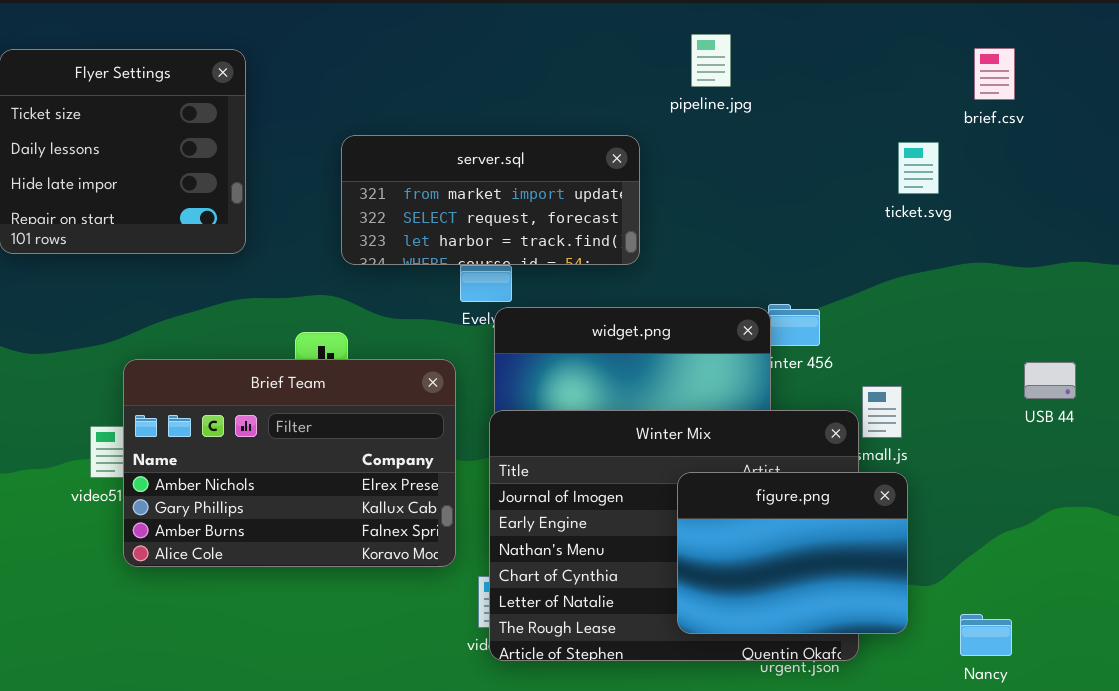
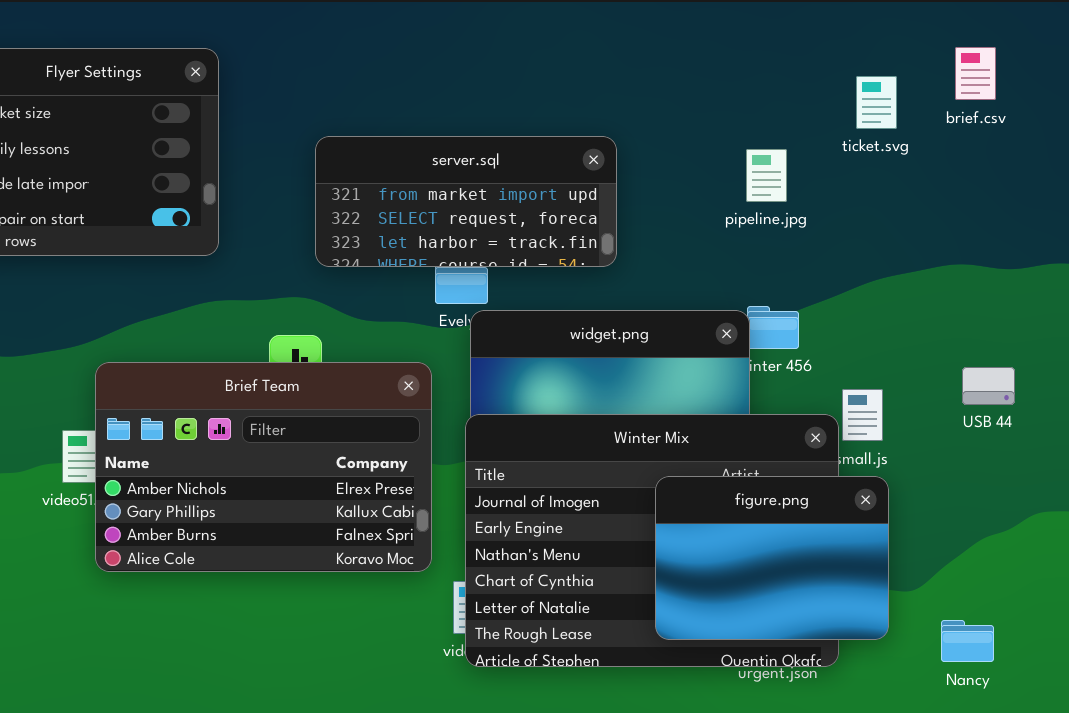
pipeline.jpg: [691,34,731,87] -> [746,149,787,202], moved
ticket.svg: [898,142,939,194] -> [856,76,897,129], moved
USB 44: [1024,362,1076,399] -> [962,367,1015,405], moved

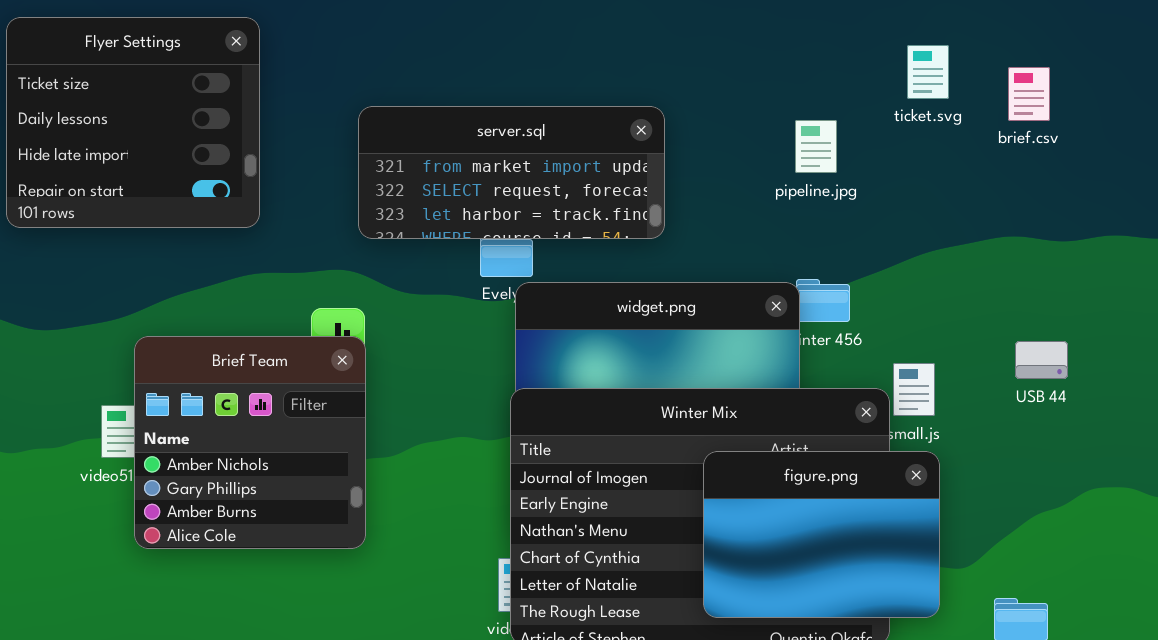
brief.csv: [955,47,996,100] -> [1008,67,1050,121], moved
Brief Team: [95,362,432,572] -> [134,336,366,549], resized

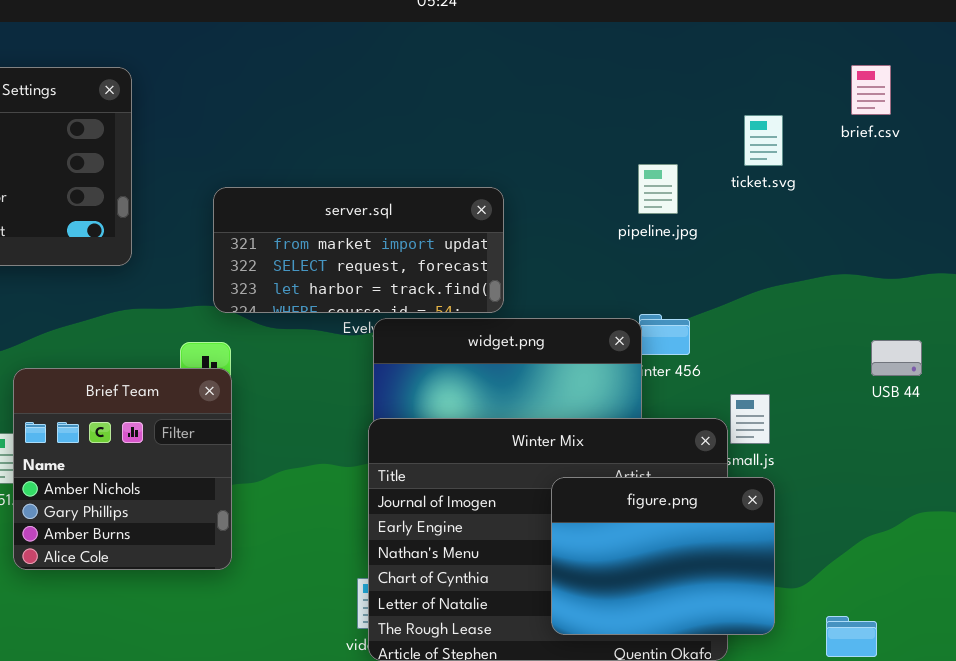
ticket.svg: [907,45,949,99] -> [744,115,783,166], moved
brief.csv: [1008,67,1050,121] -> [851,65,891,115], moved
server.sql: [358,106,665,239] -> [213,187,504,313], moved
USB 44: [1015,341,1068,379] -> [871,340,922,376], moved

